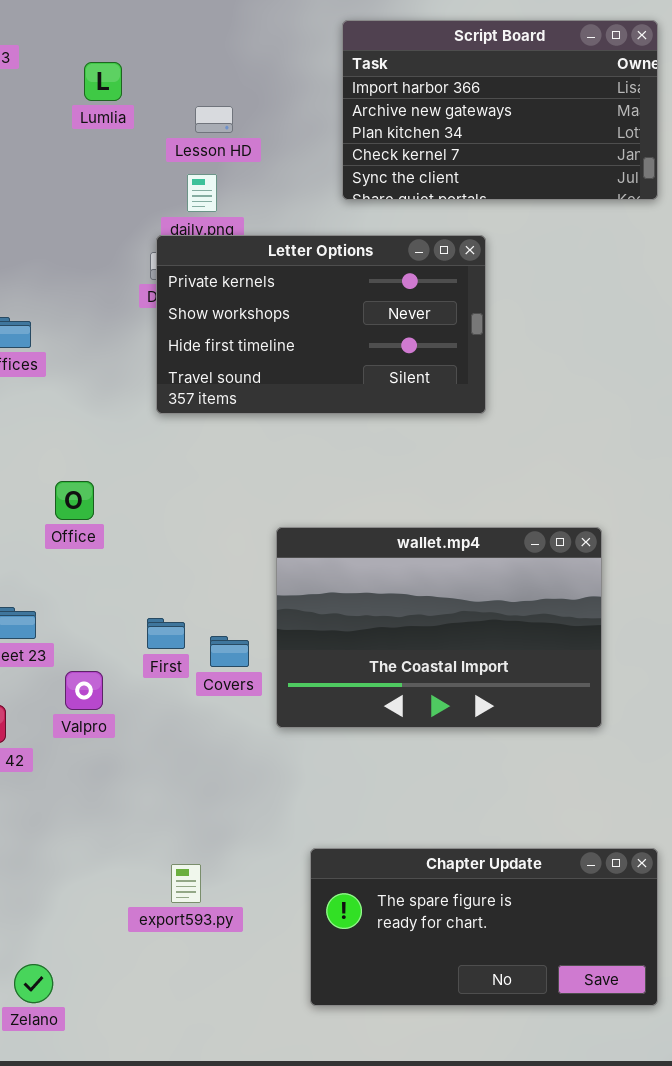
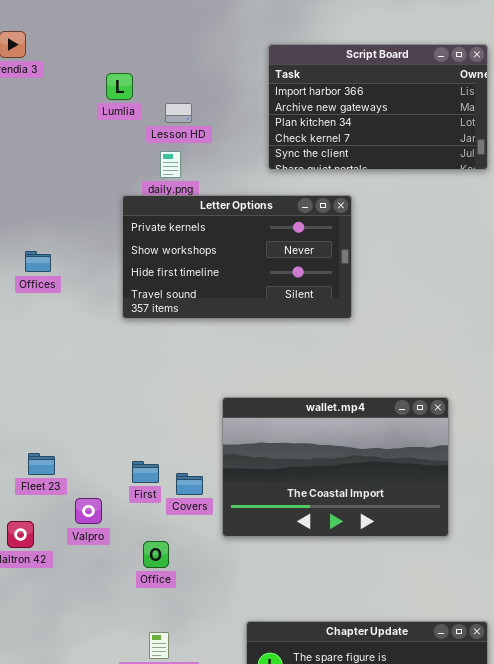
Lumlia: [84,62,122,101] -> [106,73,133,100], moved
Letter Options: [156,235,486,414] -> [122,195,352,319], moved
Office: [55,481,94,520] -> [143,541,169,568], moved

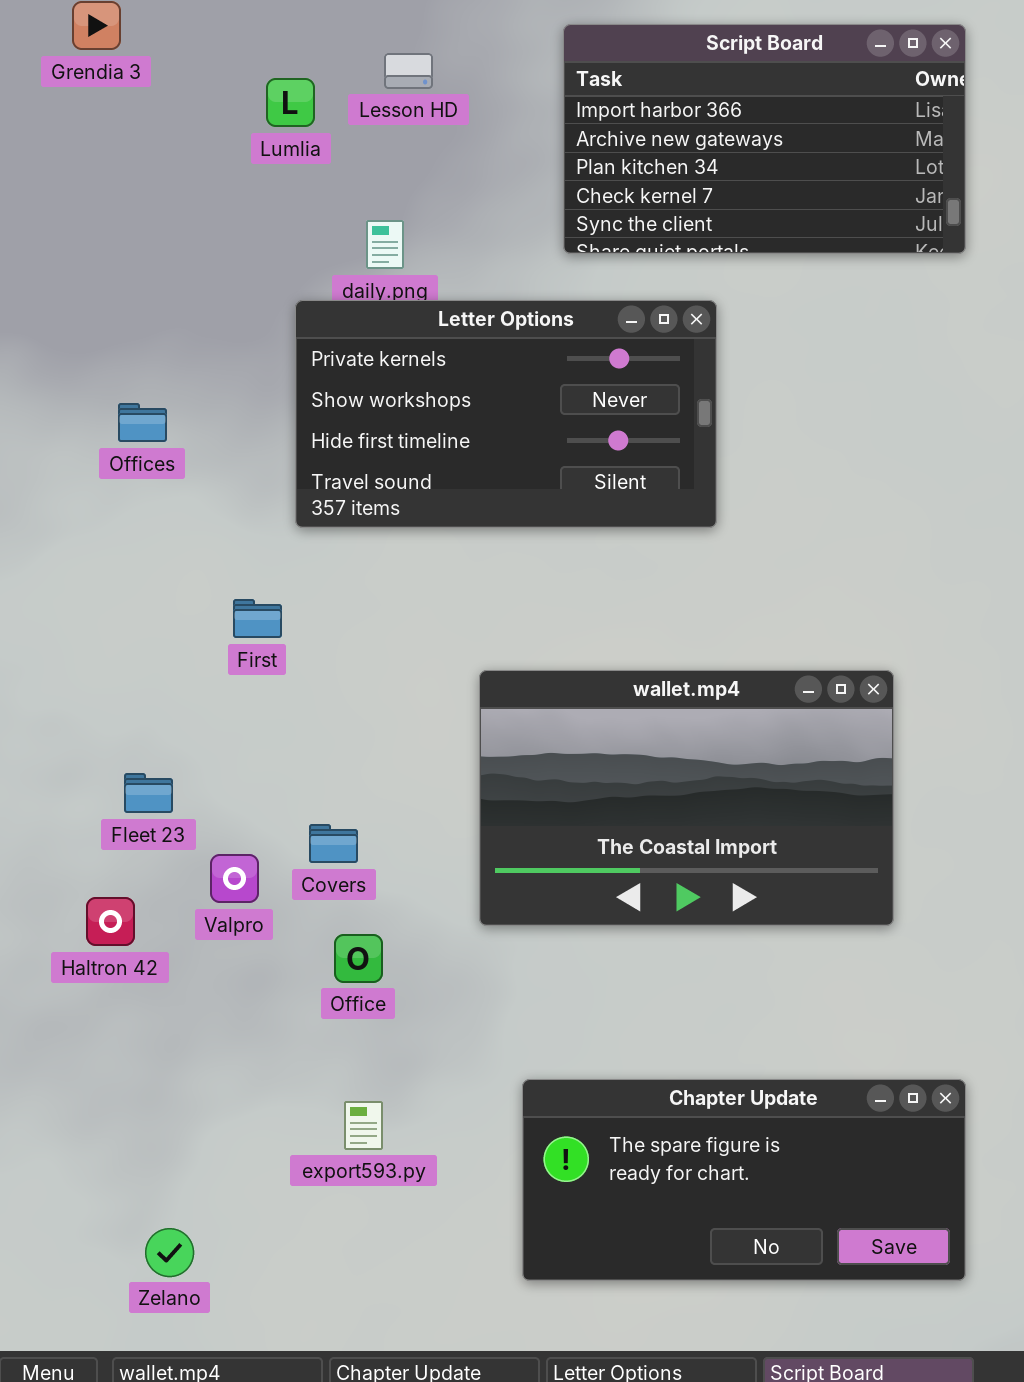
Lesson HD: [165,103,192,123] -> [384,53,433,89], moved
First: [132,461,159,483] -> [233,599,282,638], moved
Covers: [176,473,203,495] -> [309,824,358,863], moved

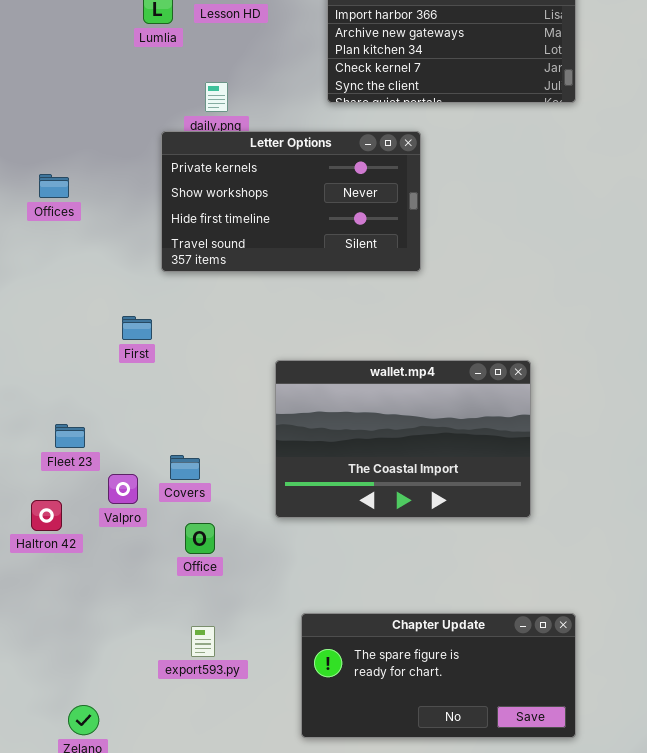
Offices: [118,403,167,442] -> [39,174,69,198], moved

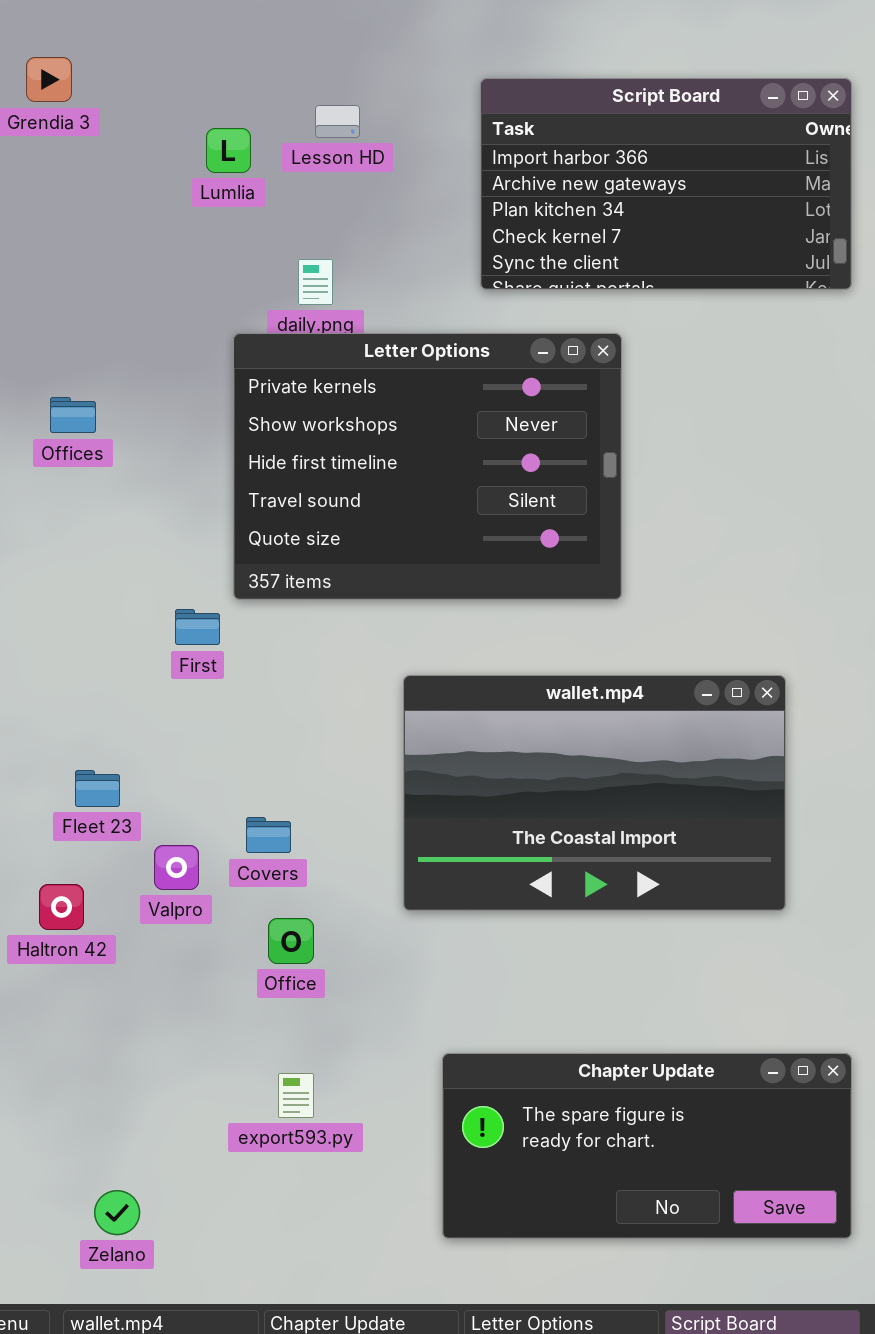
Letter Options: [161,131,421,272] -> [233,333,622,600], resized

